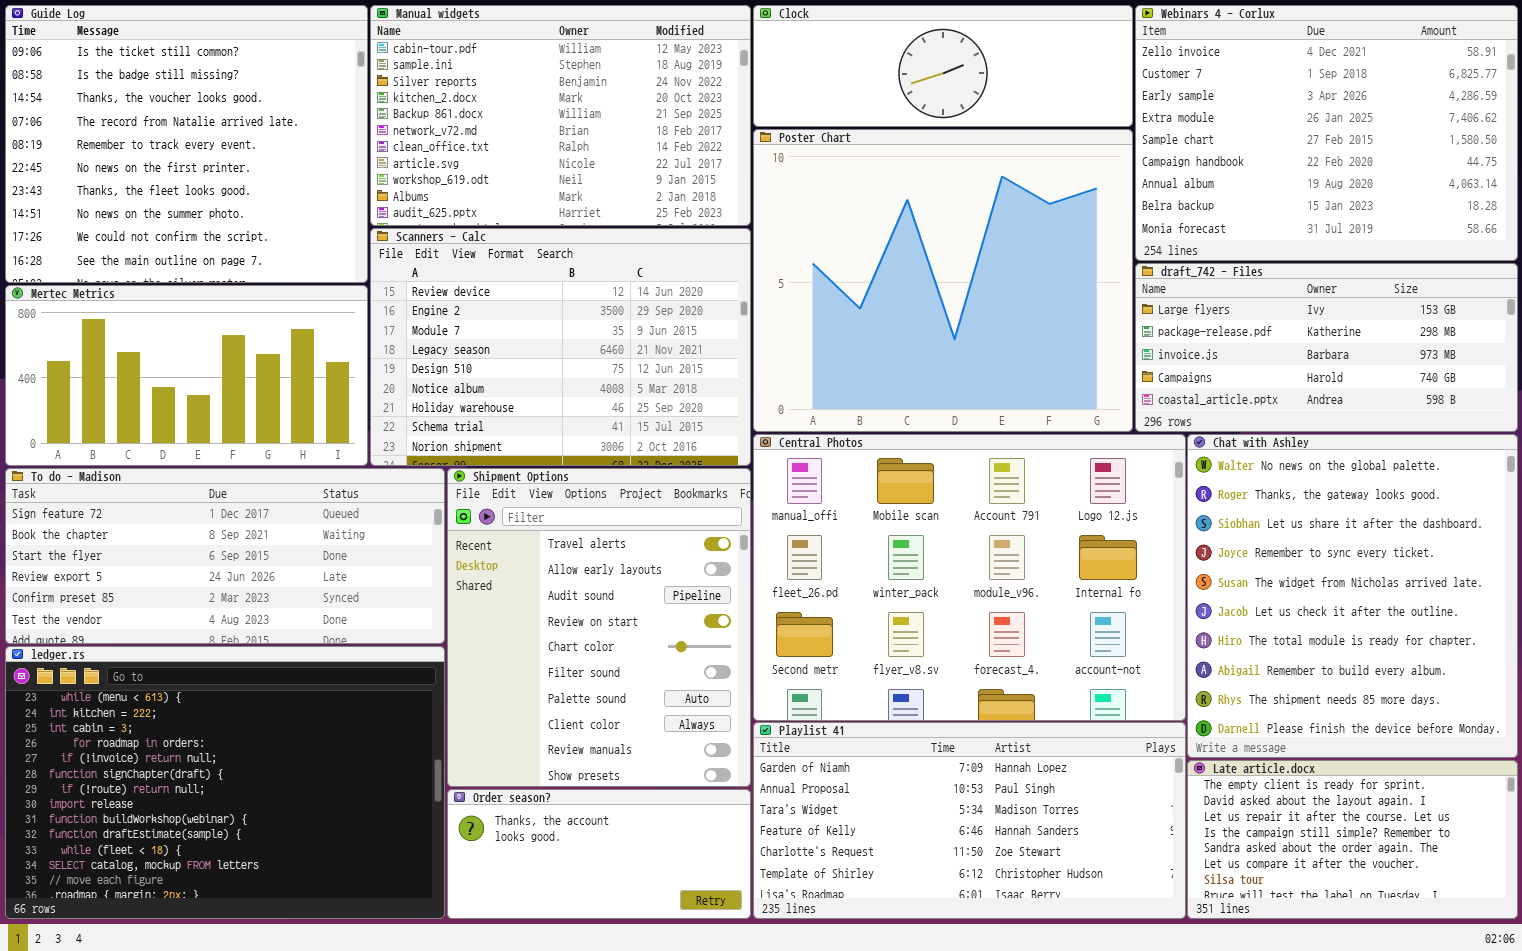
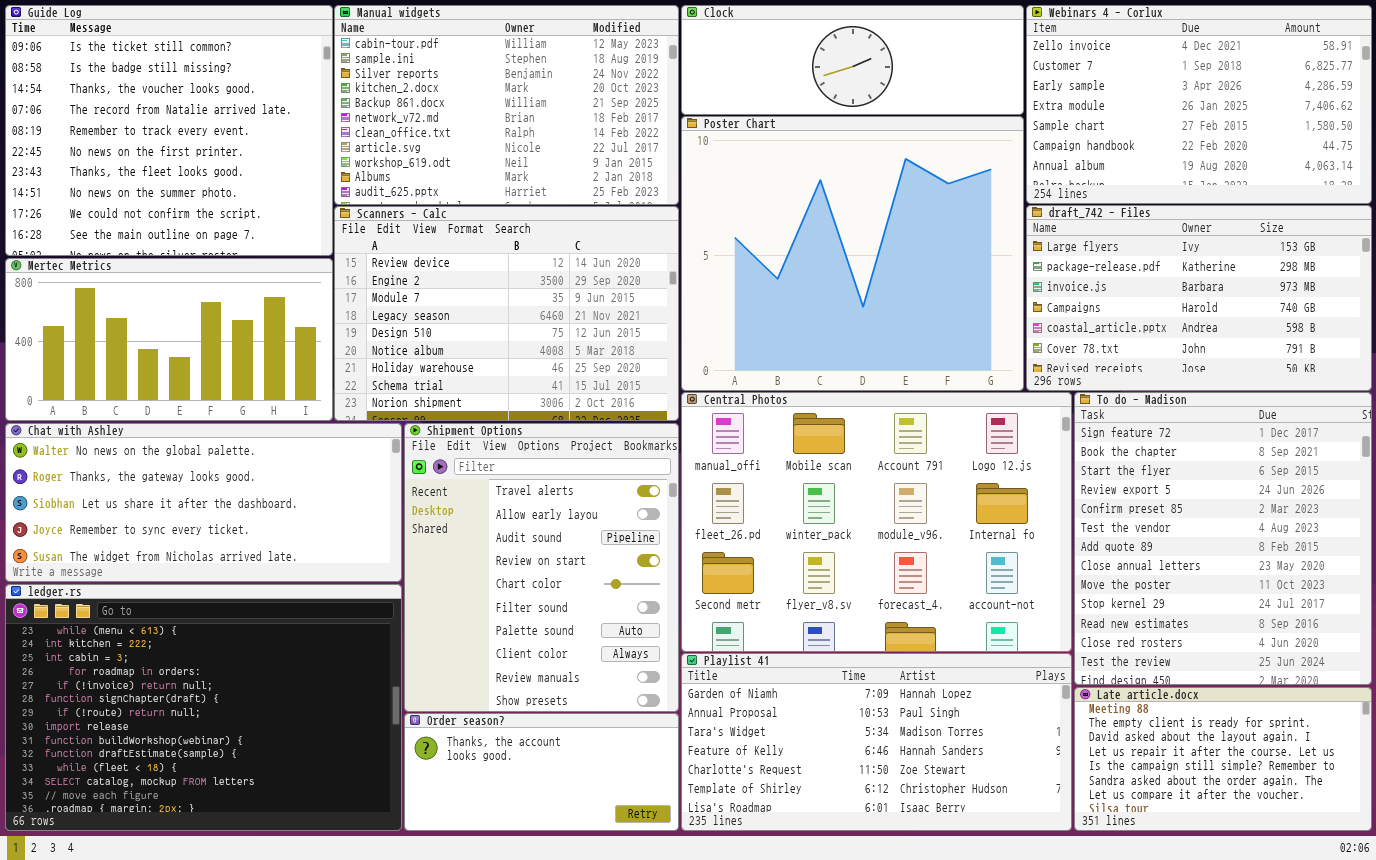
Webinars 4 - Corlux: [1135,5,1518,261] -> [1026,5,1372,204], resized
draft_742 - Files: [1135,263,1518,432] -> [1026,205,1372,391], resized
Chat with Ashley: [1187,434,1518,758] -> [5,423,402,582], moved, resized
To do - Madison: [5,468,445,644] -> [1074,392,1372,685], moved, resized
Late article.docx: [1187,760,1518,919] -> [1074,687,1372,831], scrolled up 1 row

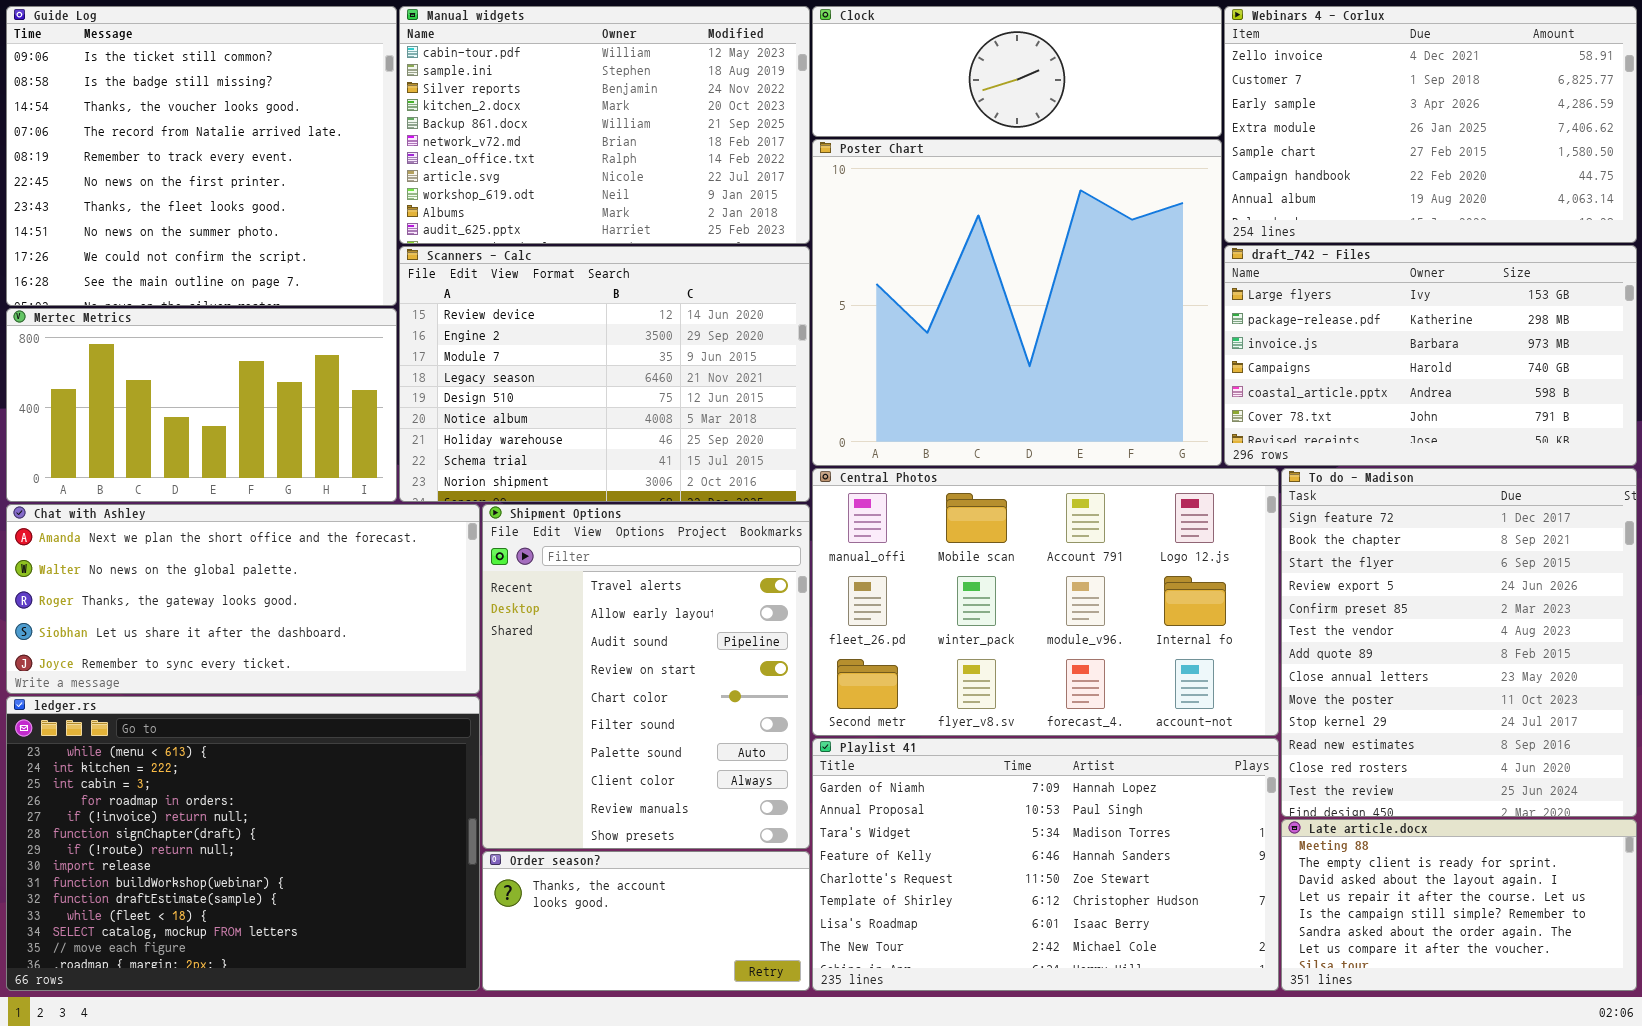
Central Photos: [681,392,1072,652] -> [812,468,1279,736], resized
Chat with Ashley: [5,423,402,582] -> [6,504,480,694], scrolled up 1 row
Playlist 41: [681,653,1072,831] -> [812,738,1279,991], resized

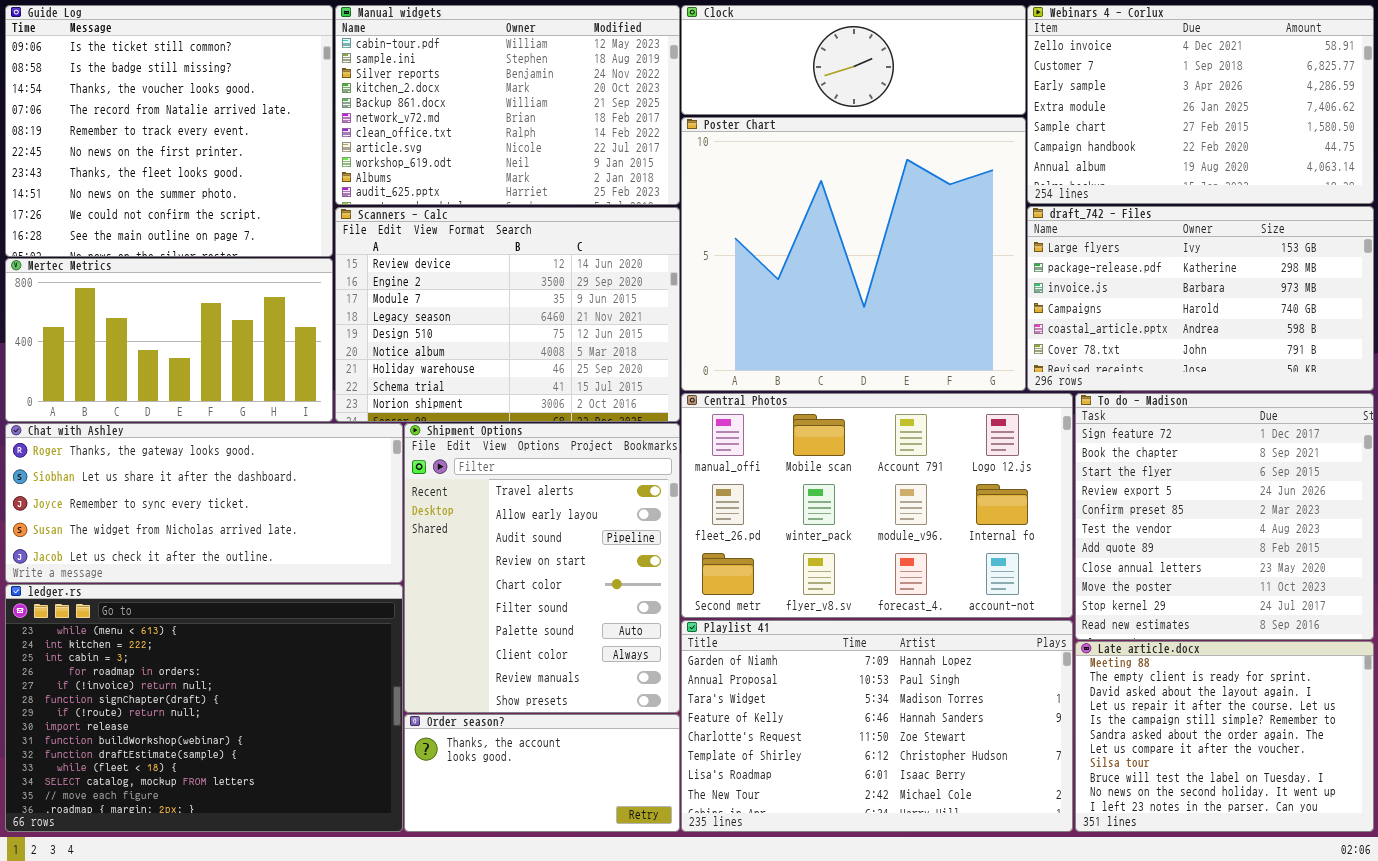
To do - Madison: [1281,468,1637,817] -> [1075,393,1374,640], resized
Chat with Ashley: [6,504,480,694] -> [5,423,403,583], scrolled down 2 rows
Late article.docx: [1281,819,1637,991] -> [1075,641,1374,832], resized

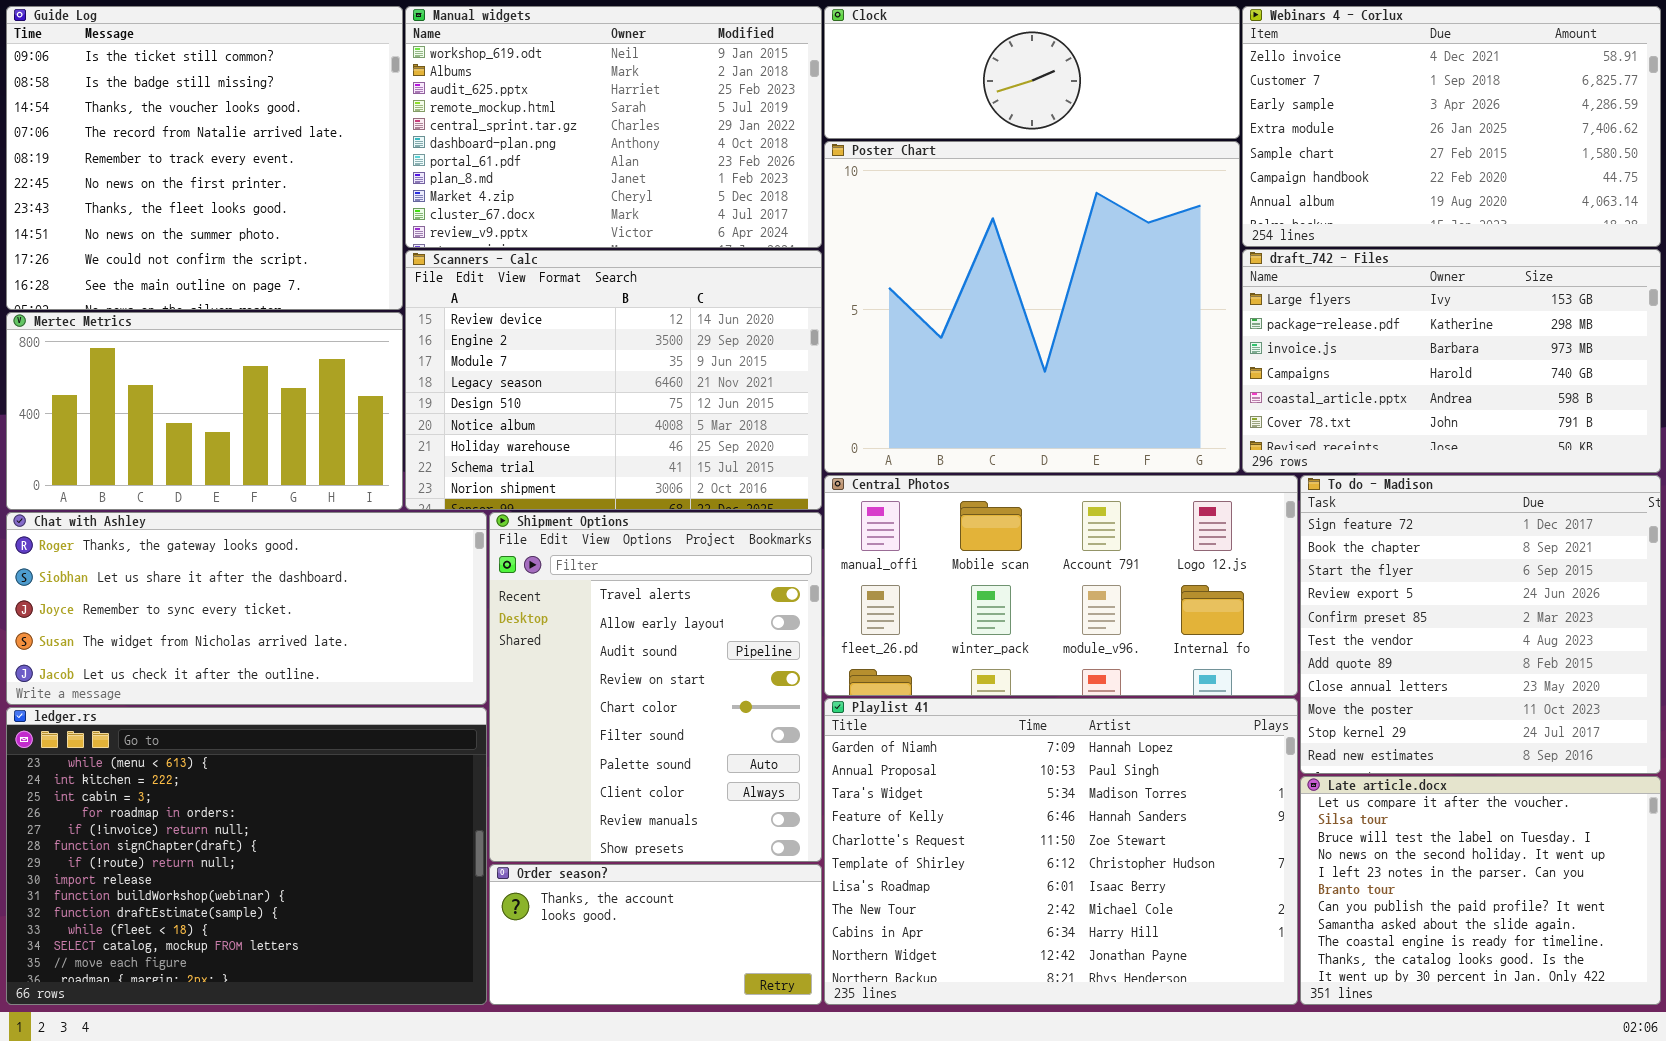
Manual widgets: [335,5,680,205] -> [405,6,822,248], scrolled down 8 rows
Central Photos: [681,393,1073,618] -> [824,475,1298,696], resized
Playlist 41: [681,620,1073,832] -> [824,698,1298,1005], resized
Late article.docx: [1075,641,1374,832] -> [1300,776,1661,1005], scrolled down 6 rows

